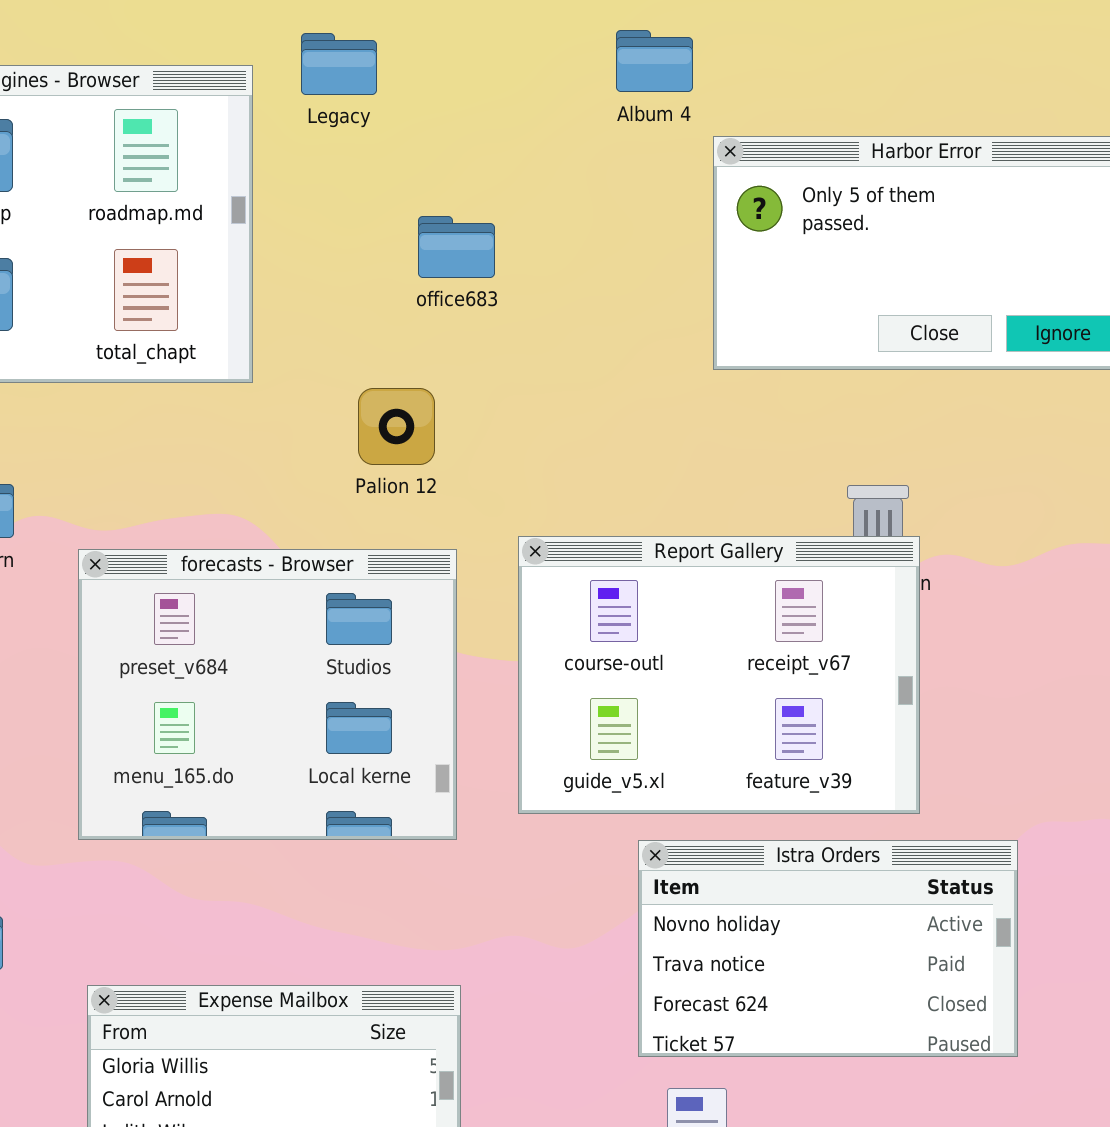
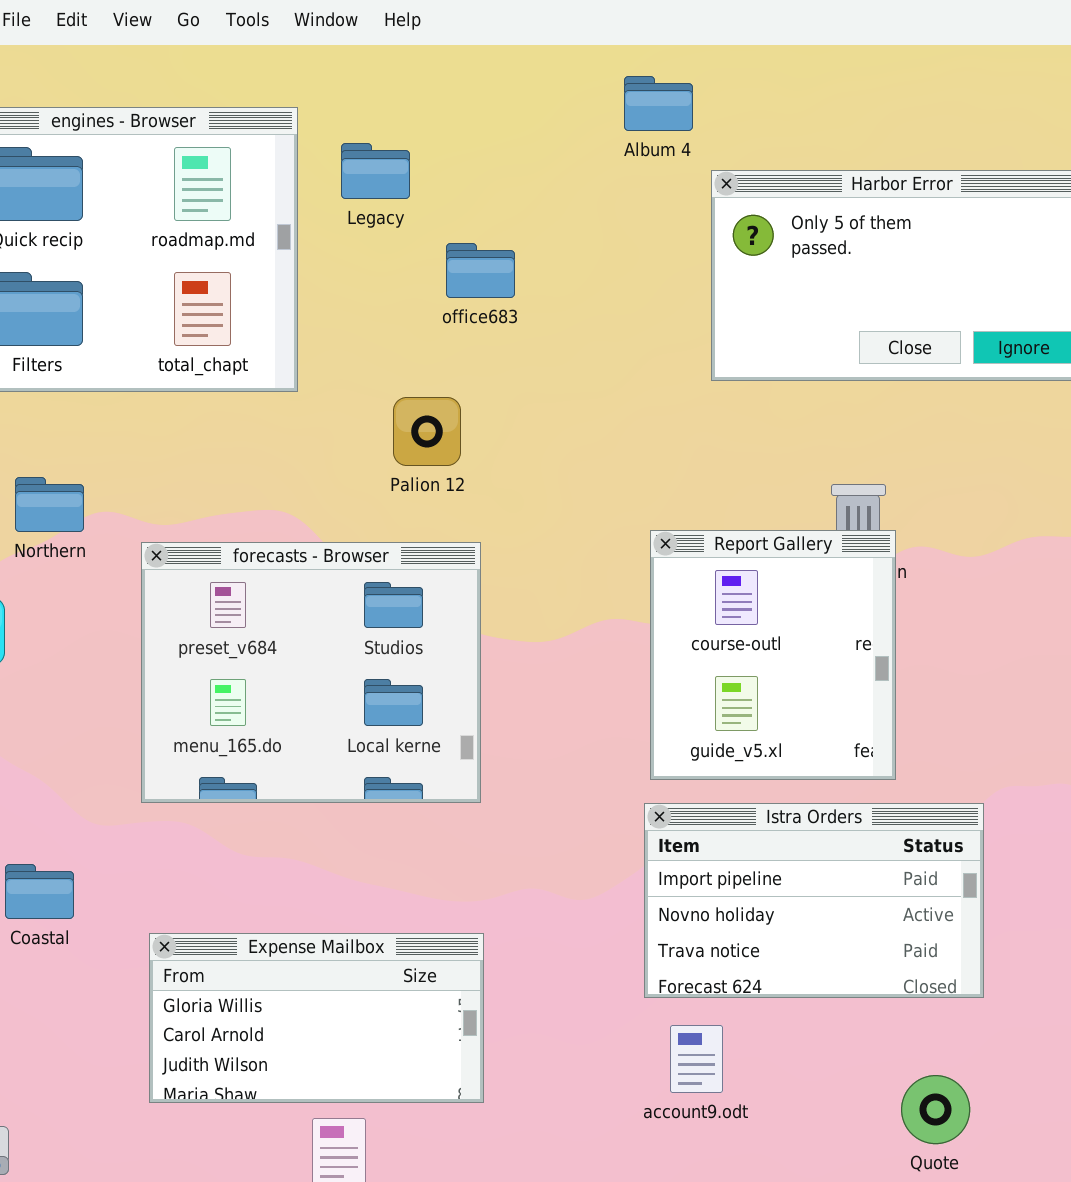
Legacy: [301,33,377,95] -> [341,143,410,199], moved
Report Gallery: [518,536,920,814] -> [650,530,896,780], resized
Istra Orders: [638,840,1018,1057] -> [644,803,984,998], scrolled up 1 row

